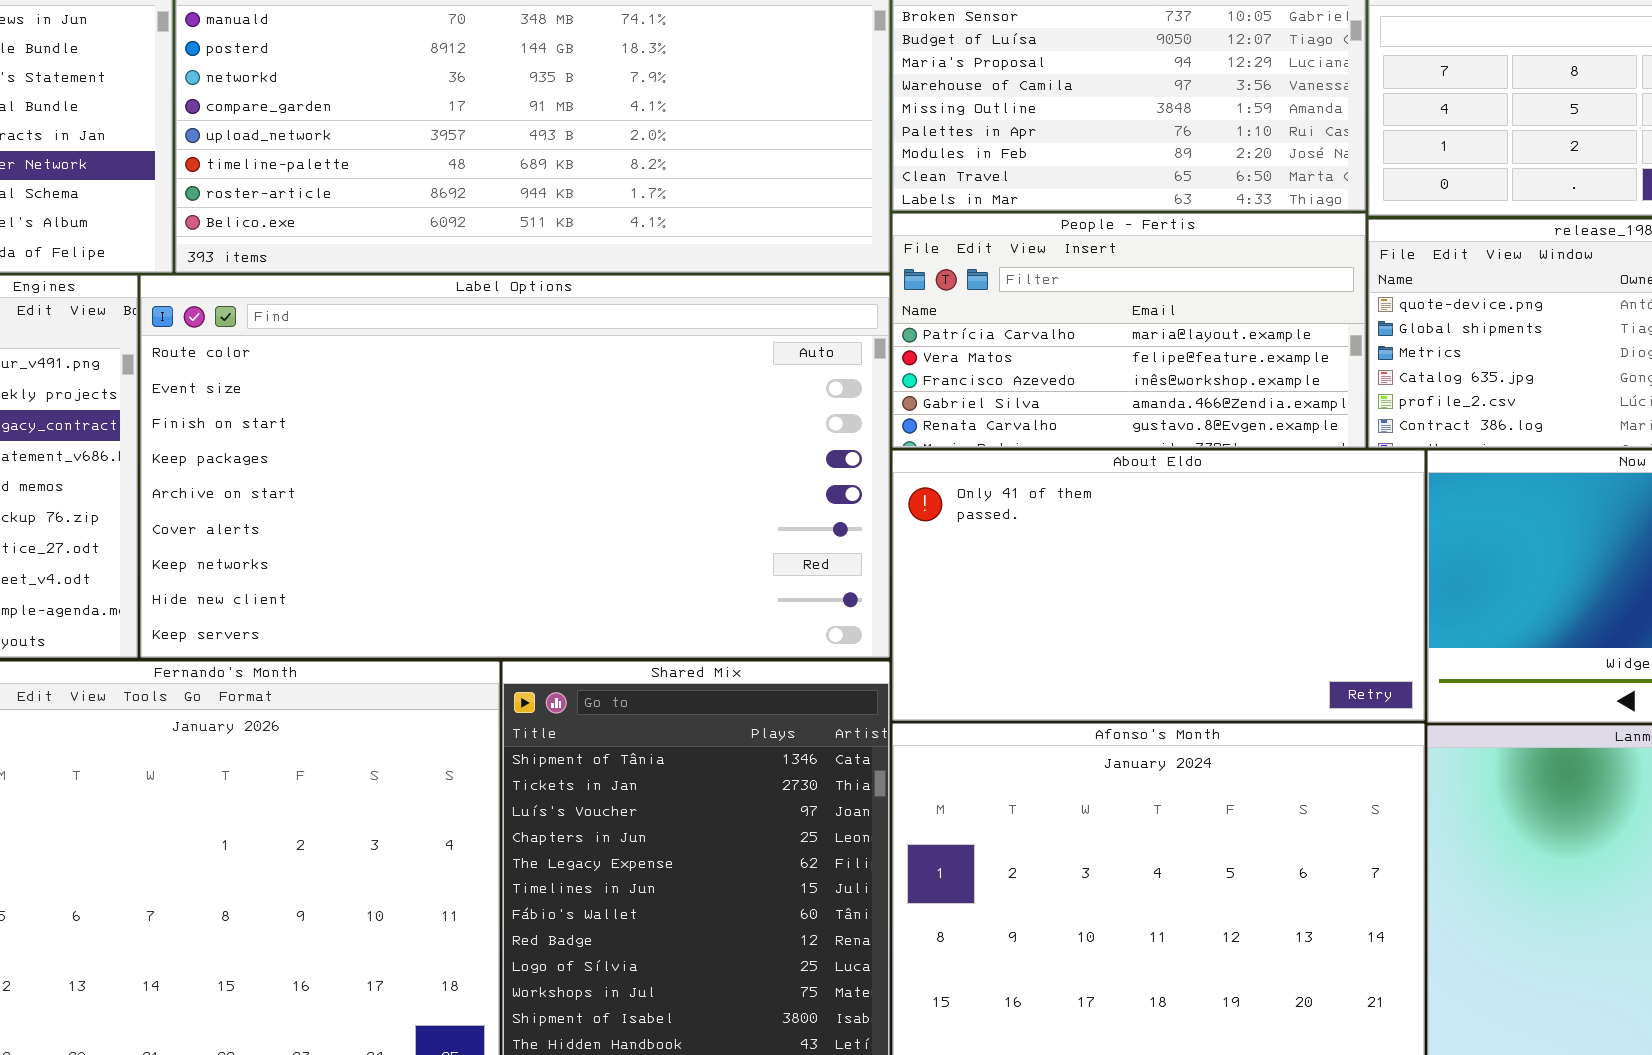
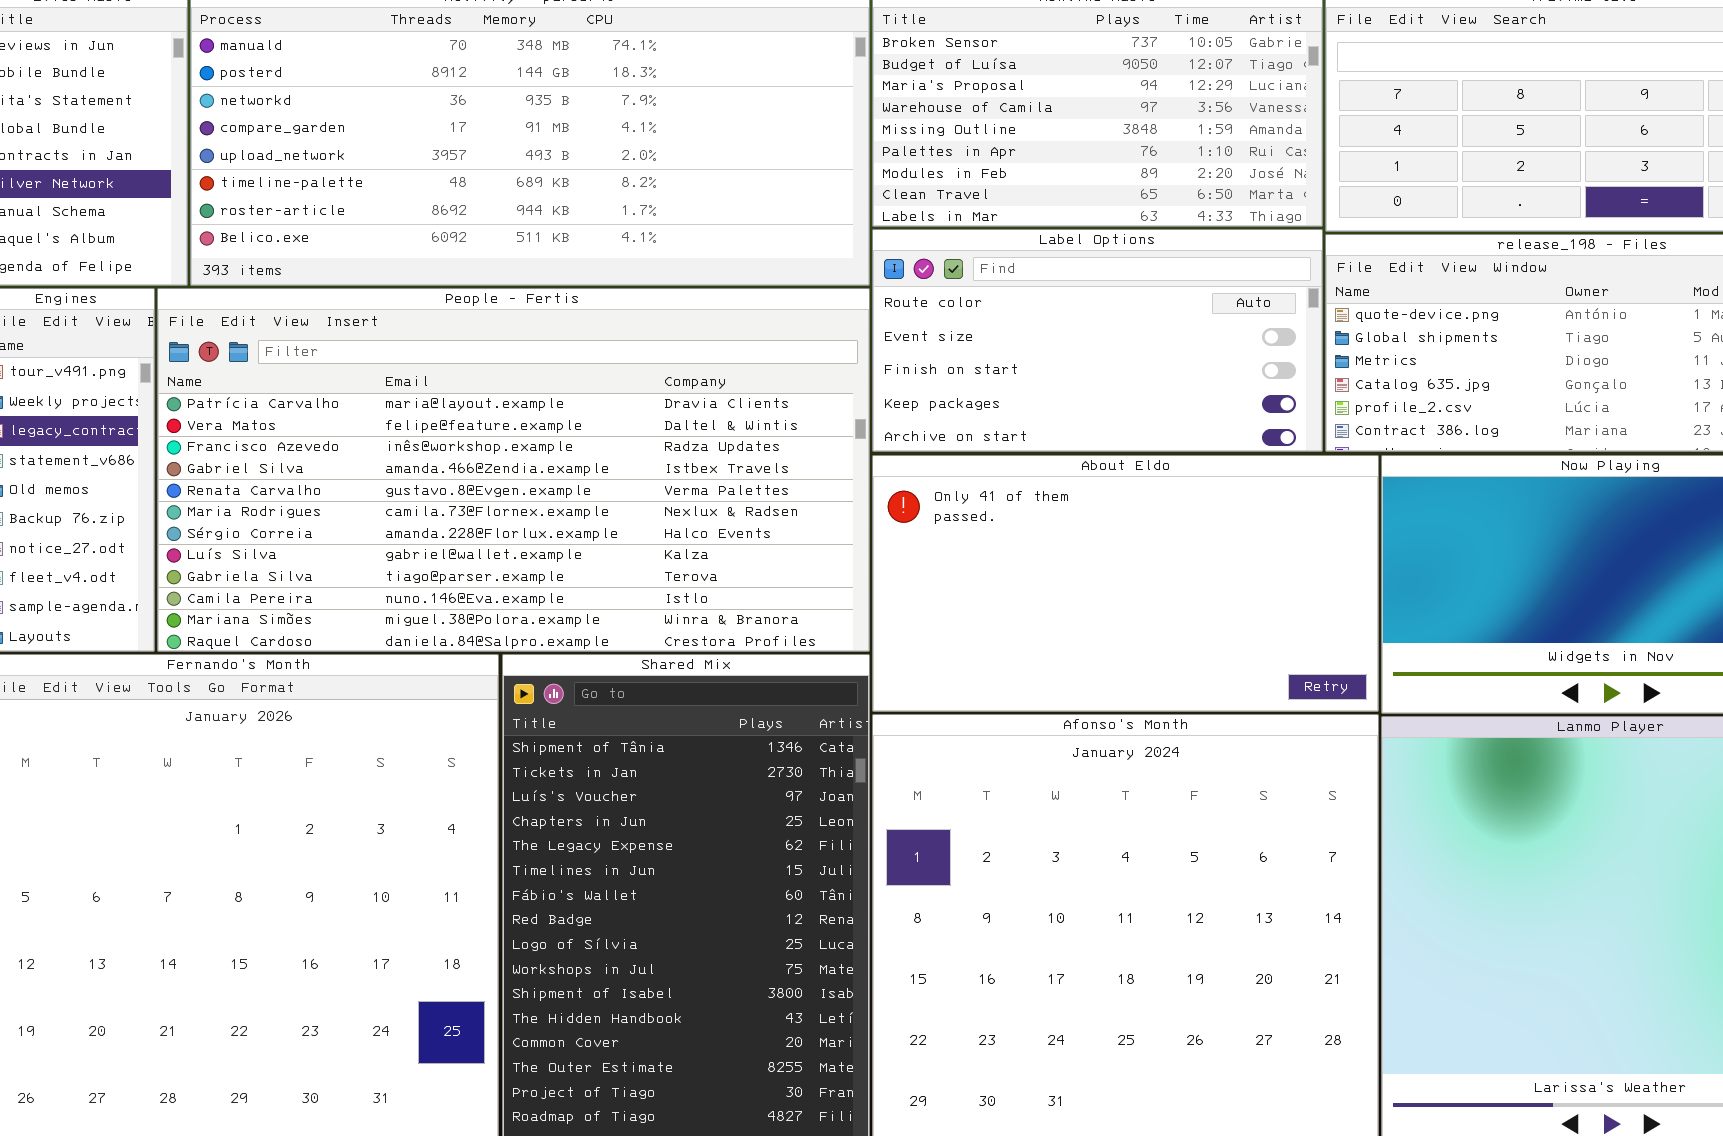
People - Fertis: [892,213,1366,448] -> [157,288,870,652], moved, resized
Label Options: [140,275,890,658] -> [872,229,1323,452], moved, resized

